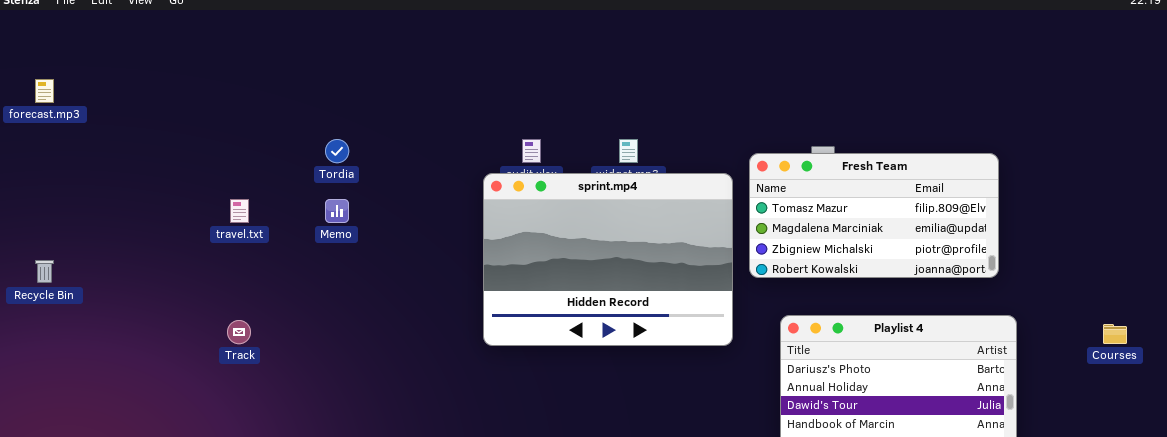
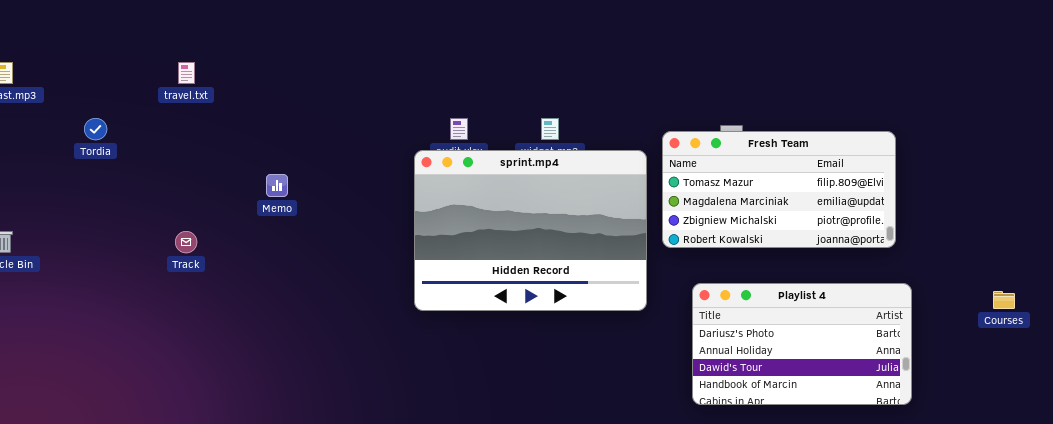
Tordia: [325,139,349,163] -> [84,118,107,140], moved
travel.txt: [230,199,249,223] -> [178,62,195,84], moved
Track: [227,320,251,344] -> [175,231,197,253], moved

